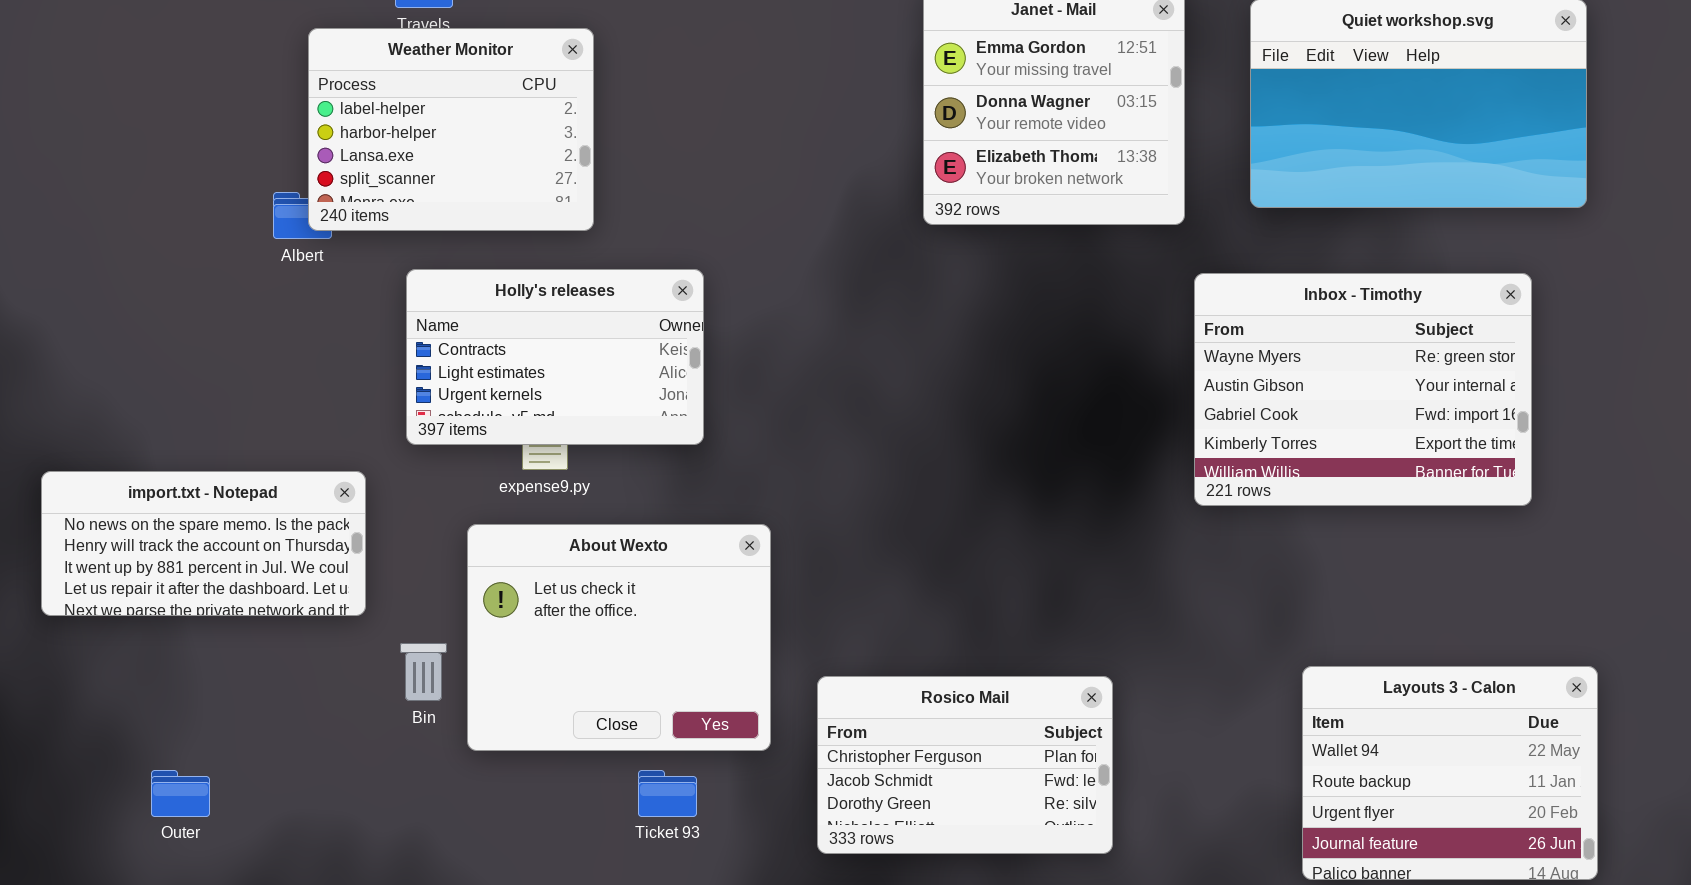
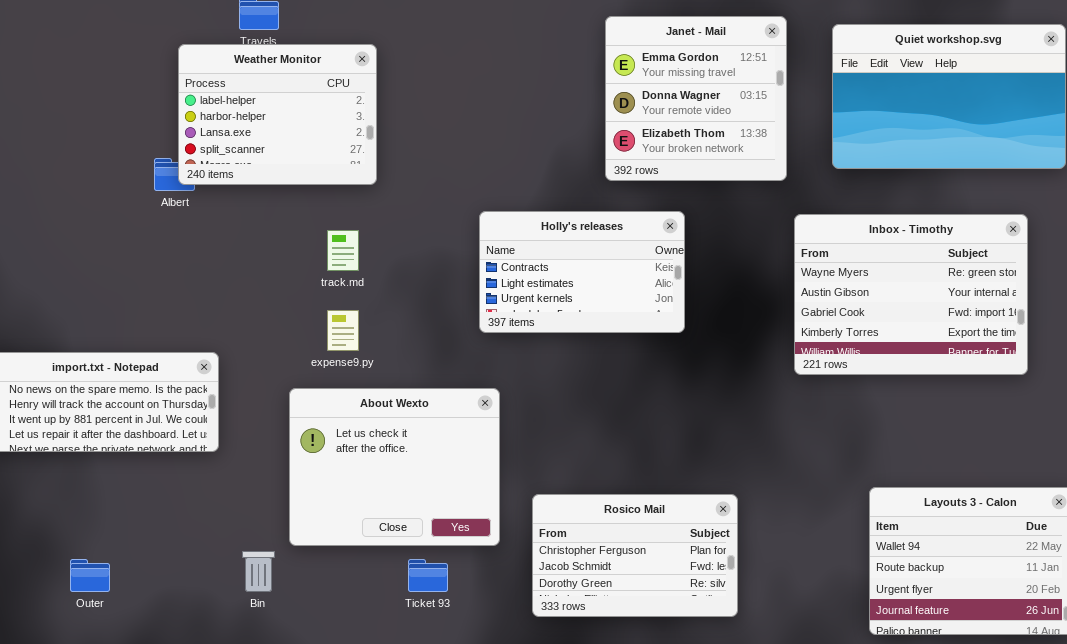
Holly's releases: [406,269,704,445] -> [479,211,685,333], moved
Bin: [400,643,447,701] -> [242,551,275,592], moved

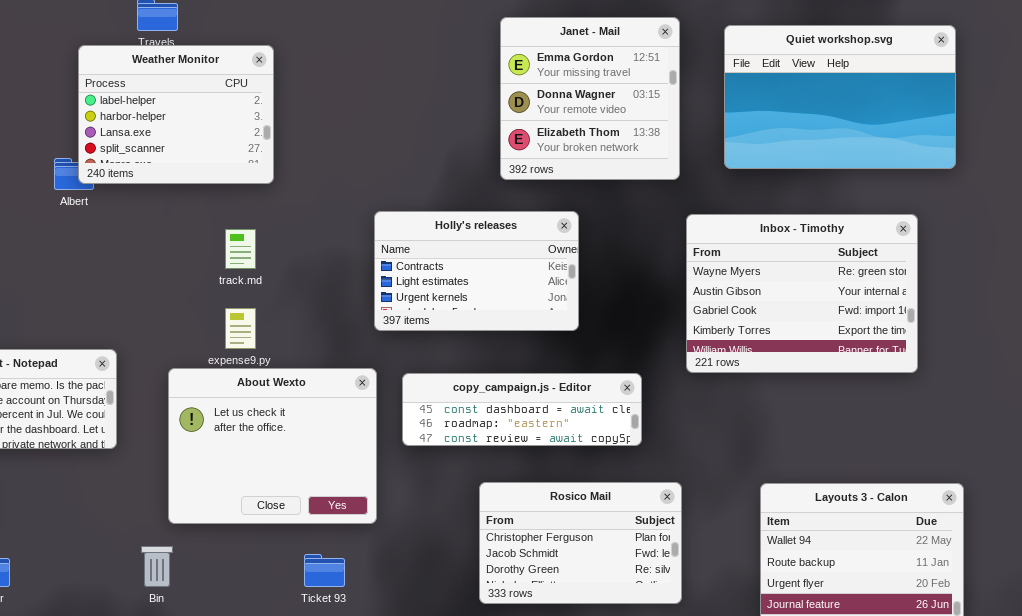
copy_campaign.js - Editor: none -> [402,373,642,446], opened
About Wexto: [289,388,500,546] -> [168,368,377,524], moved
Rosico Mail: [532,494,738,617] -> [479,482,682,604], moved

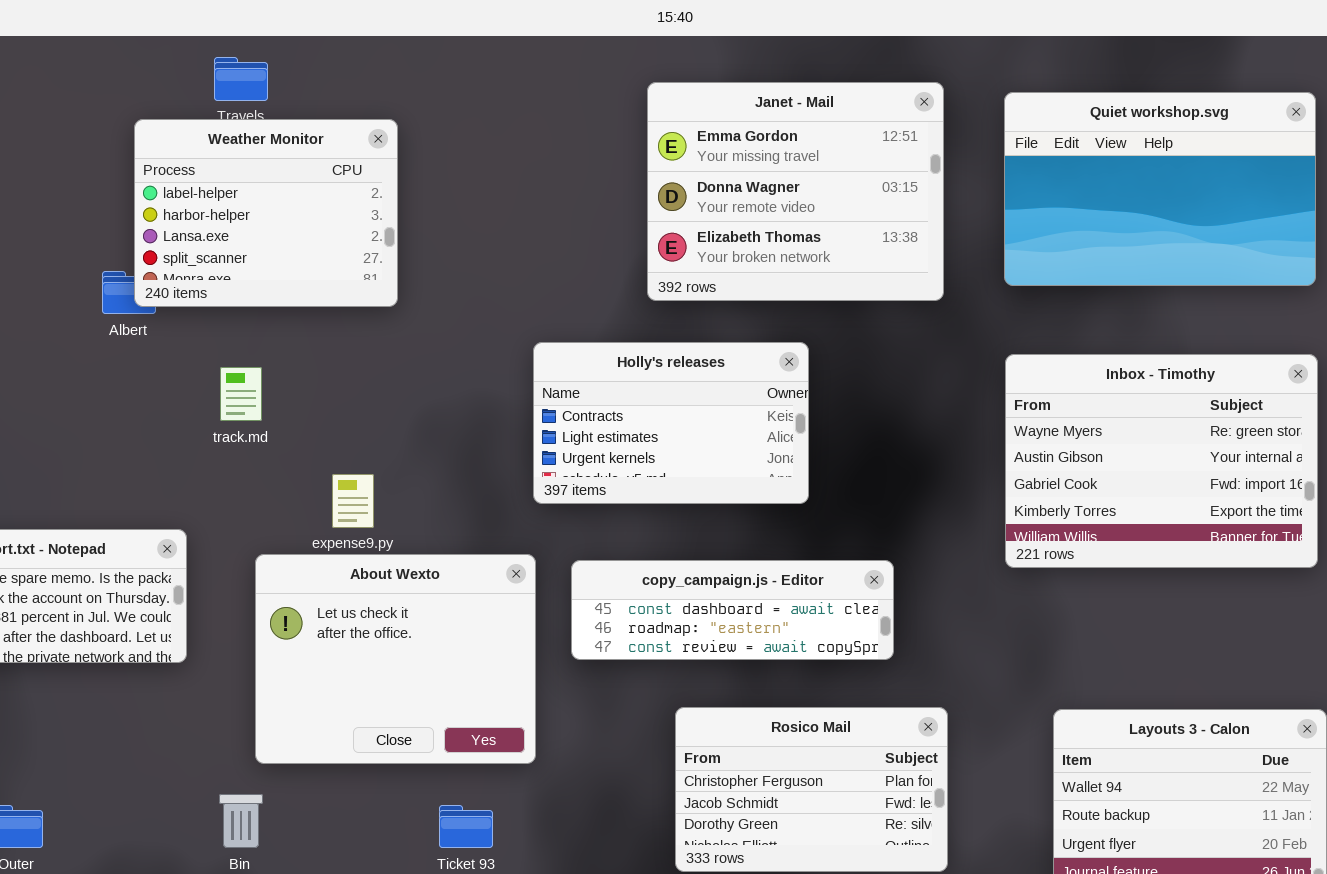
Janet - Mail: [500,17,680,180] -> [647,82,944,301], resized
Inbox - Timothy: [686,214,918,373] -> [1005,354,1318,568], moved
track.md: [225,229,256,269] -> [220,367,262,421], moved

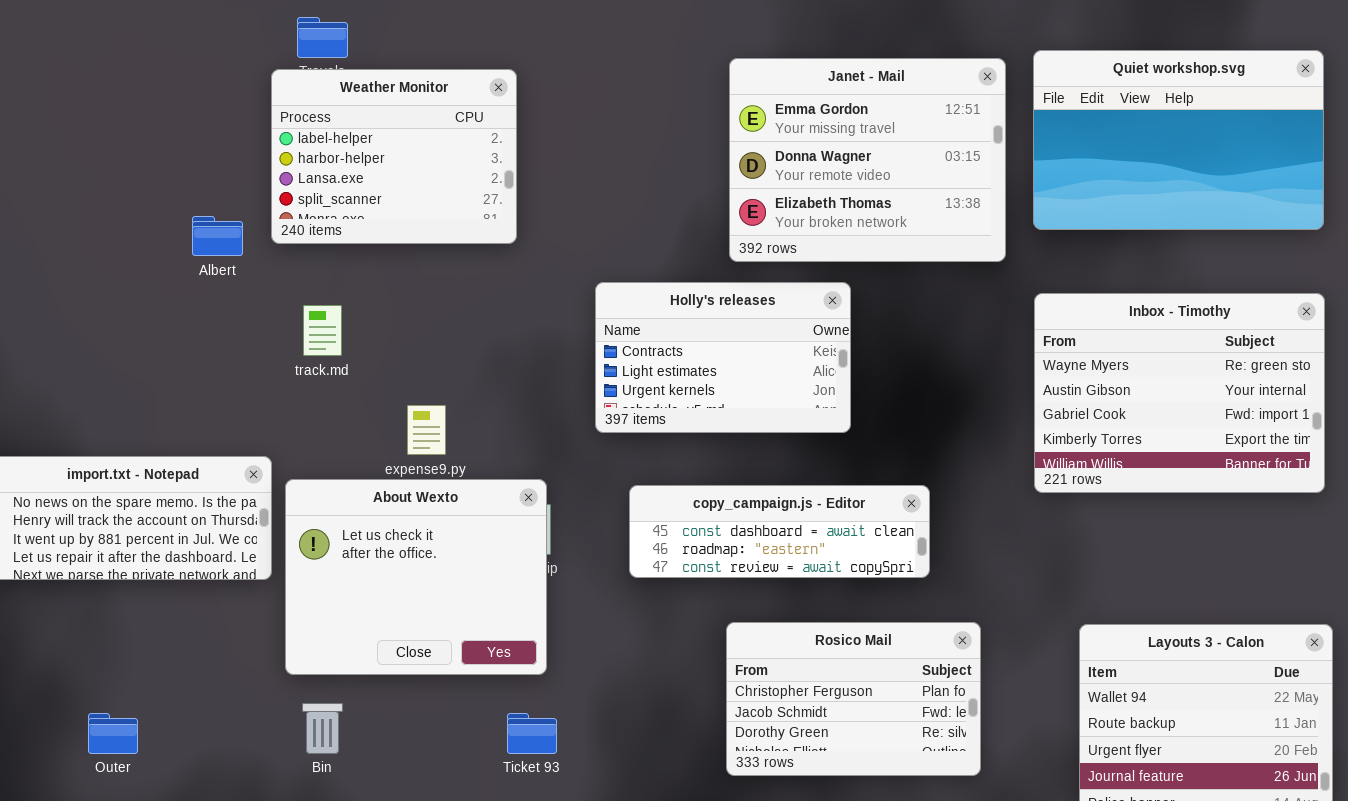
Janet - Mail: [647,82,944,301] -> [729,58,1006,262], moved
Weather Monitor: [134,119,398,307] -> [271,69,517,244], moved
About Wexto: [255,554,536,764] -> [285,479,547,675], moved

